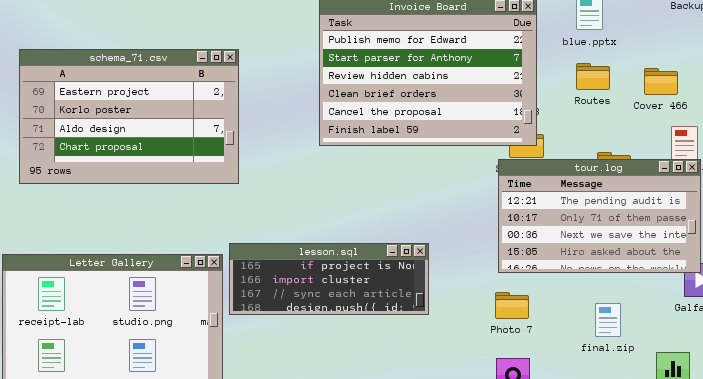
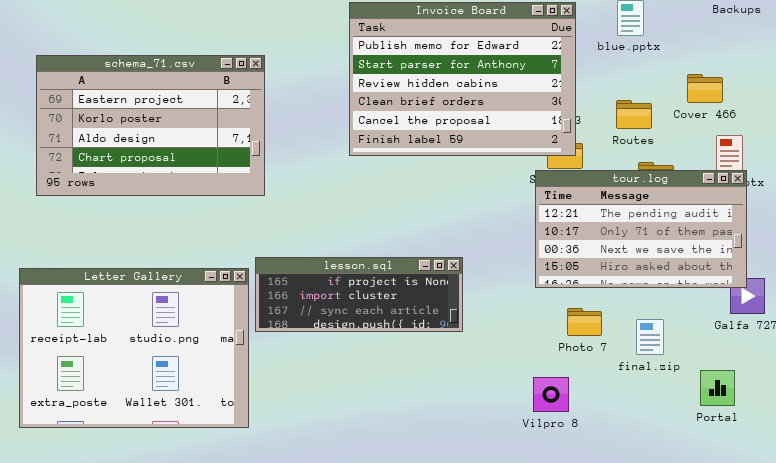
Routes: [576,63,610,90] -> [616,100,652,129], moved
Photo 7: [495,292,529,319] -> [567,308,602,336], moved

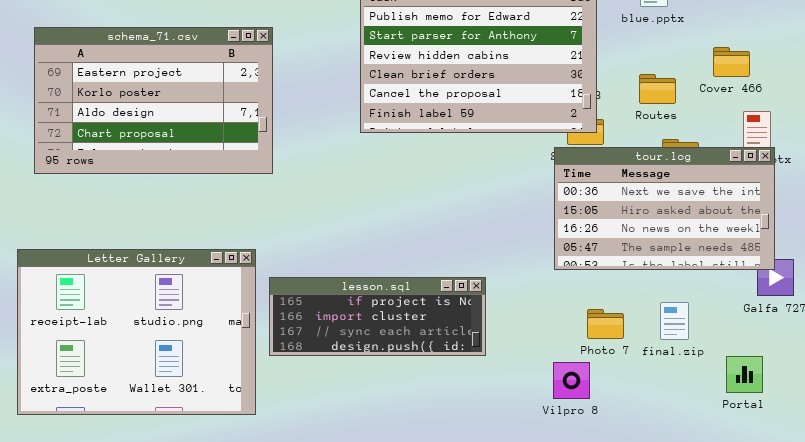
tour.log: [535,170,747,288] -> [554,147,775,270], scrolled down 2 rows
lesson.sql: [255,257,463,332] -> [269,277,486,356], moved
Photo 7: [567,308,602,336] -> [587,309,624,339], moved

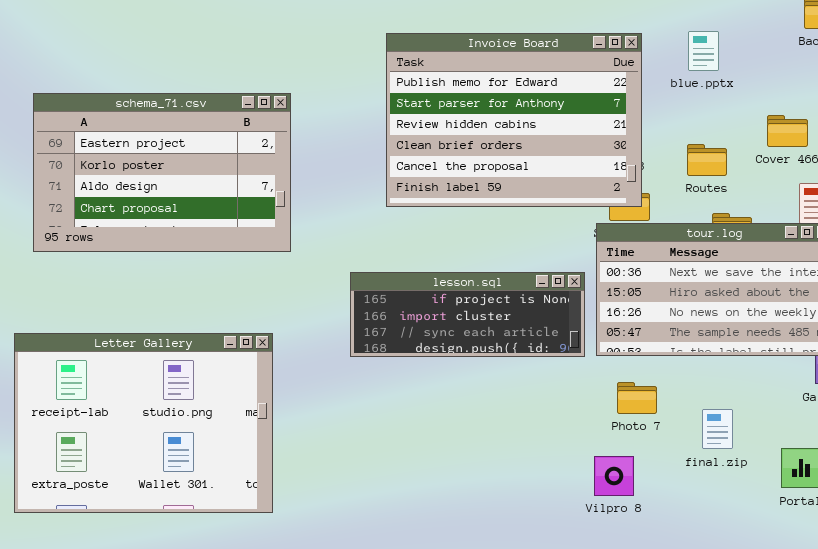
lesson.sql: [269,277,486,356] -> [350,272,585,357], moved
final.zip: [660,302,689,340] -> [702,409,733,449], moved
Photo 7: [587,309,624,339] -> [617,382,657,414], moved

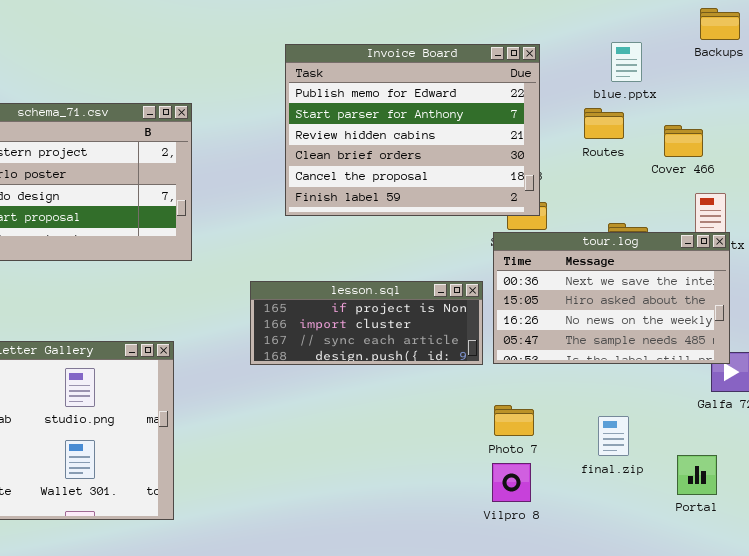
blue.pptx: [688,31,719,71] -> [611,42,642,82], moved
Routes: [687,144,727,176] -> [584,108,624,139], moved
Photo 7: [617,382,657,414] -> [494,405,534,436], moved

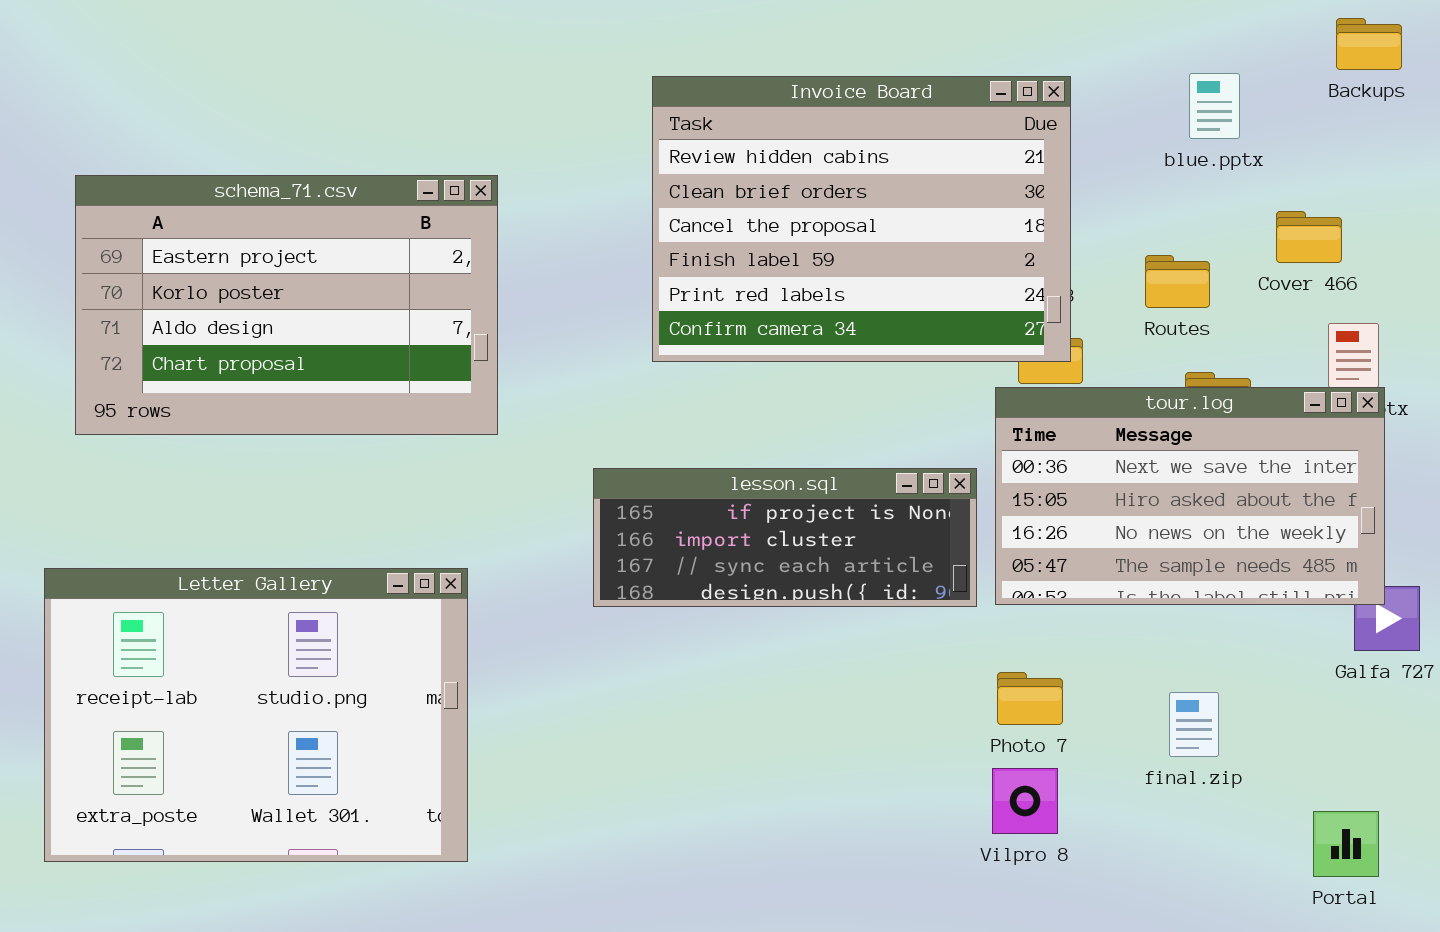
Invoice Board: [285,44,540,216] -> [652,76,1071,362], scrolled down 2 rows
Routes: [584,108,624,139] -> [1145,255,1210,308], moved
Portal: [677,455,717,495] -> [1313,811,1379,877], moved

